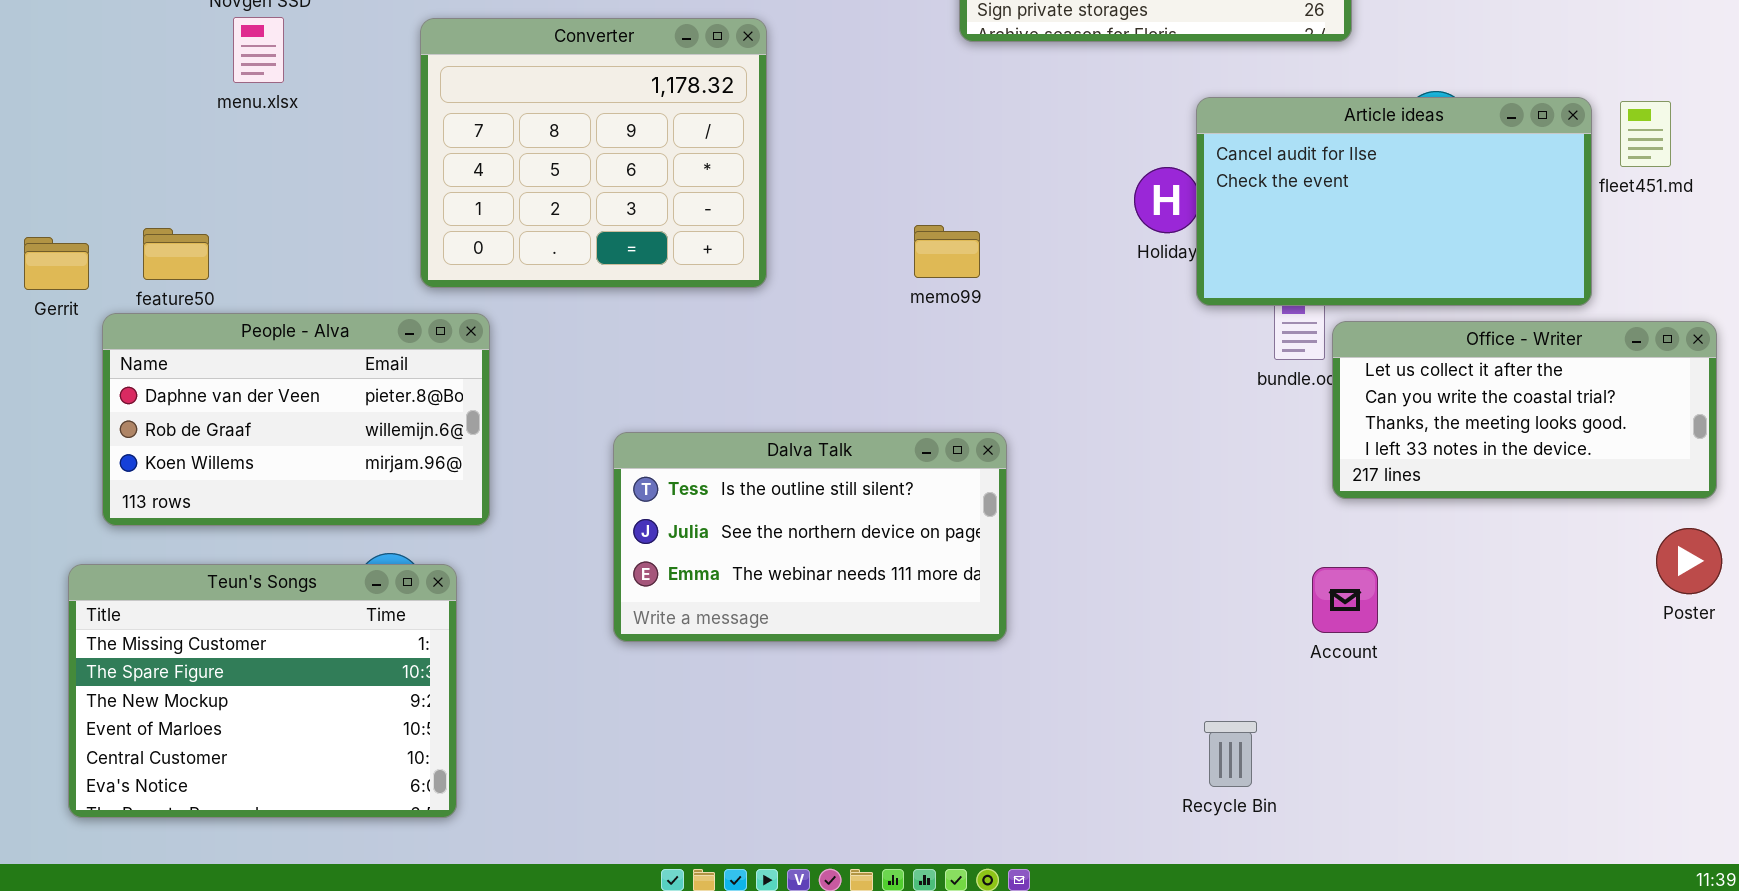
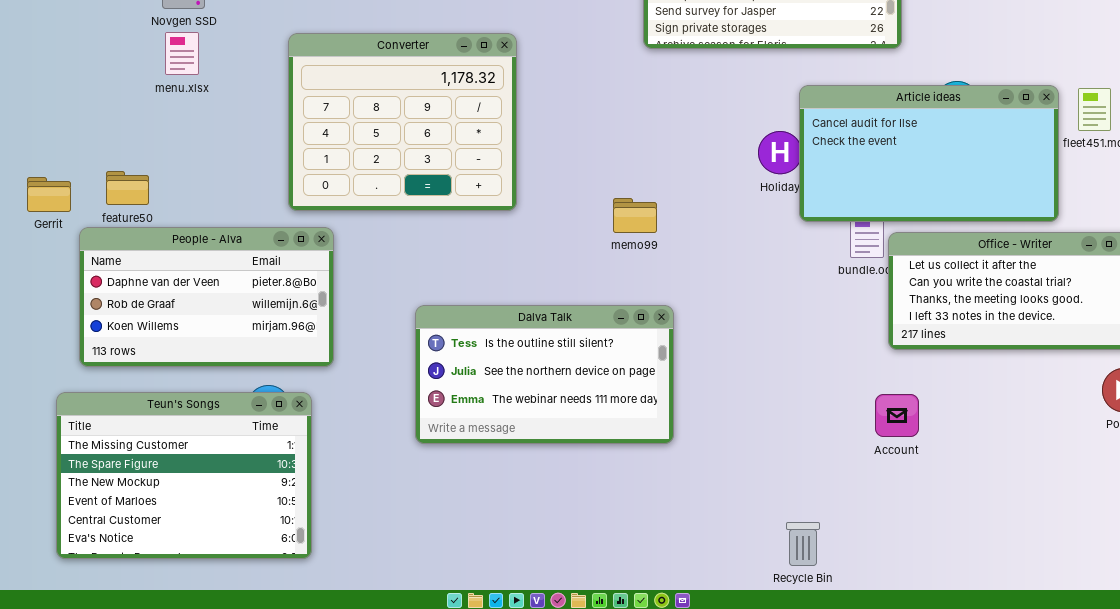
memo99: [914,225,980,278] -> [613,198,657,233], moved
Recycle Bin: [1204,721,1257,787] -> [786,522,820,566], moved

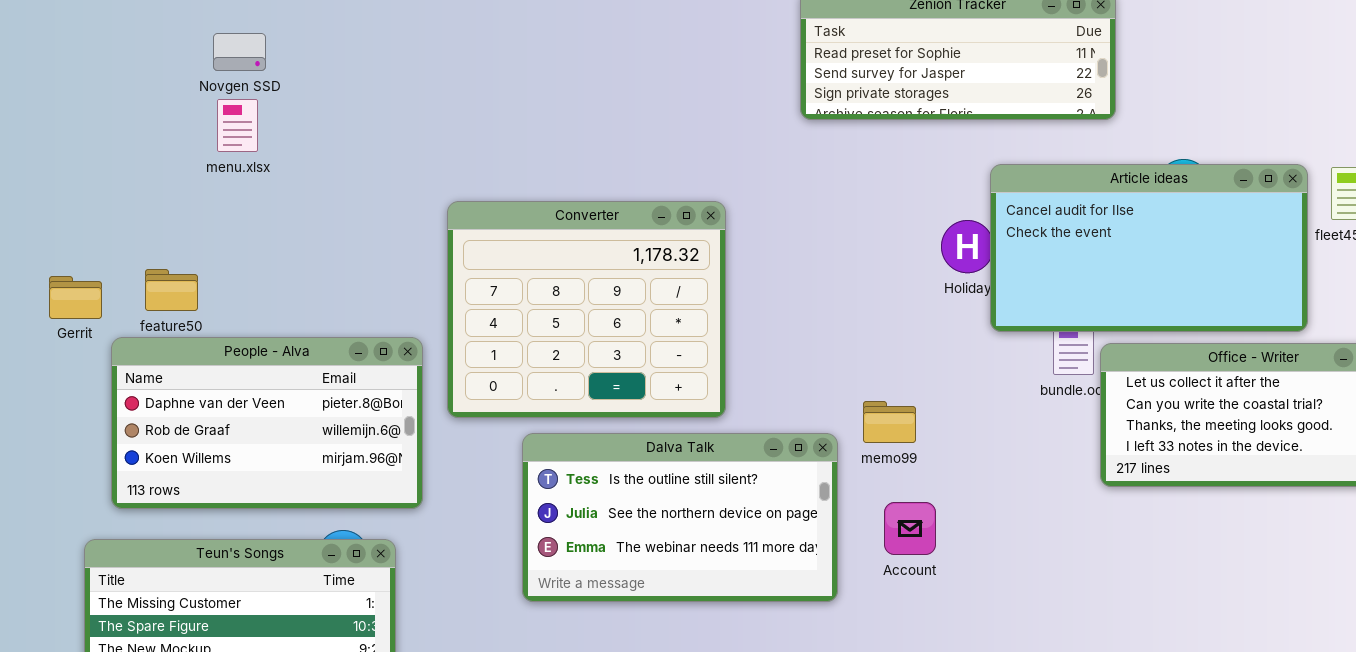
Converter: [288,33,517,211] -> [447,201,726,418], moved
memo99: [613,198,657,233] -> [863,401,916,443], moved
Account: [875,394,919,437] -> [884,502,936,555], moved

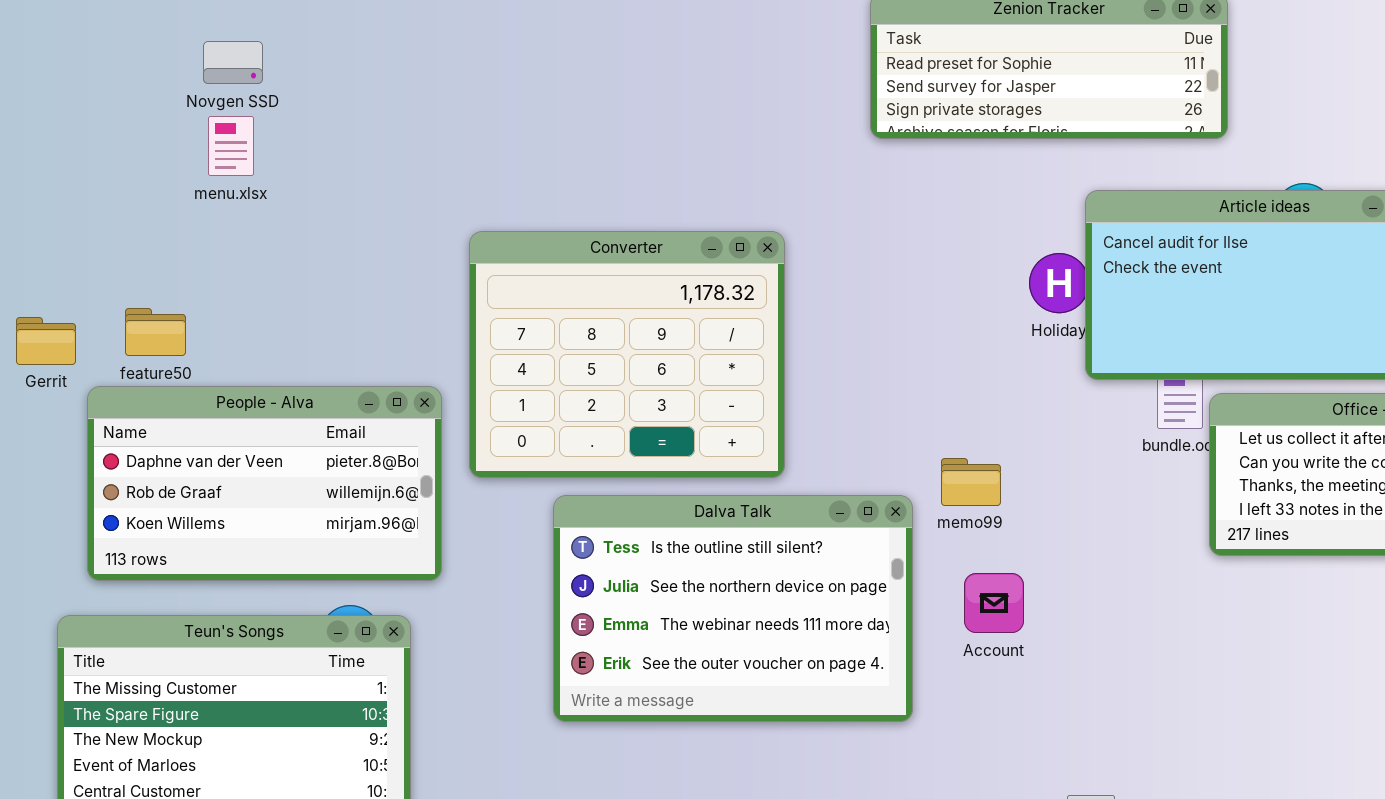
Dalva Talk: [522,433,838,602] -> [553,495,913,722], resized

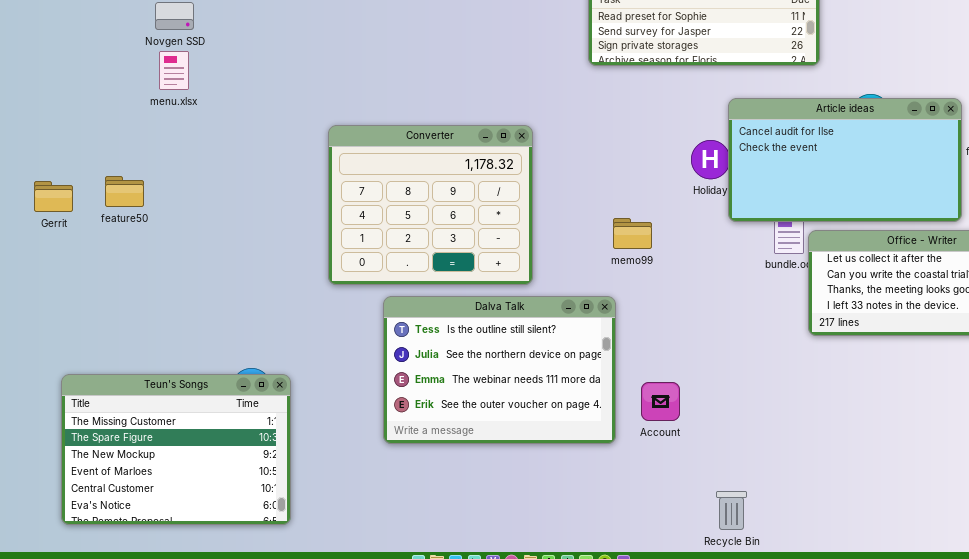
People - Alva: [87,386,442,581] -> none, closed
memo99: [941,458,1001,506] -> [613,218,652,249], moved
Account: [964,573,1024,633] -> [641,382,680,421], moved

